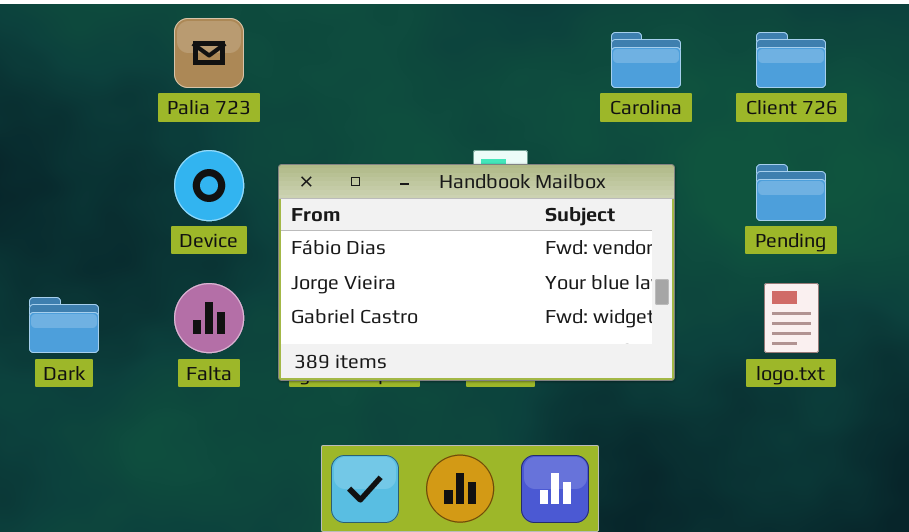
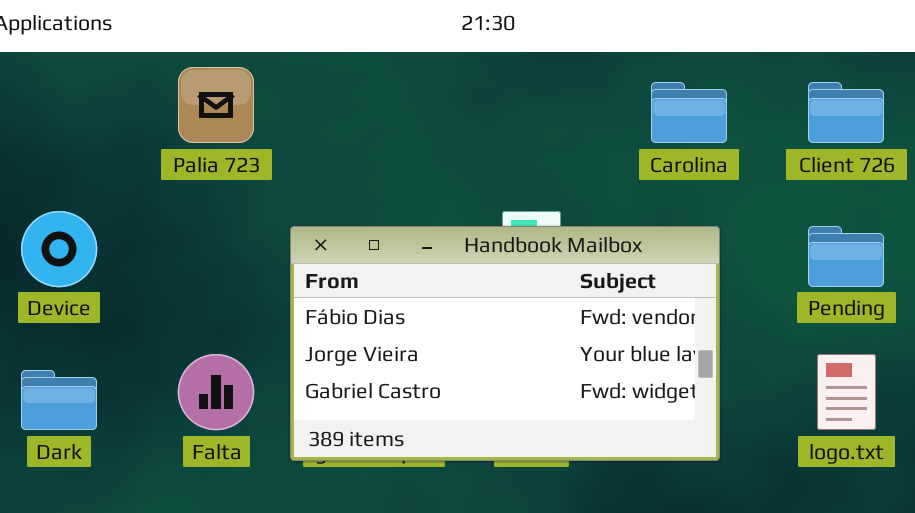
Device: [174,150,244,221] -> [21,211,97,287], moved

